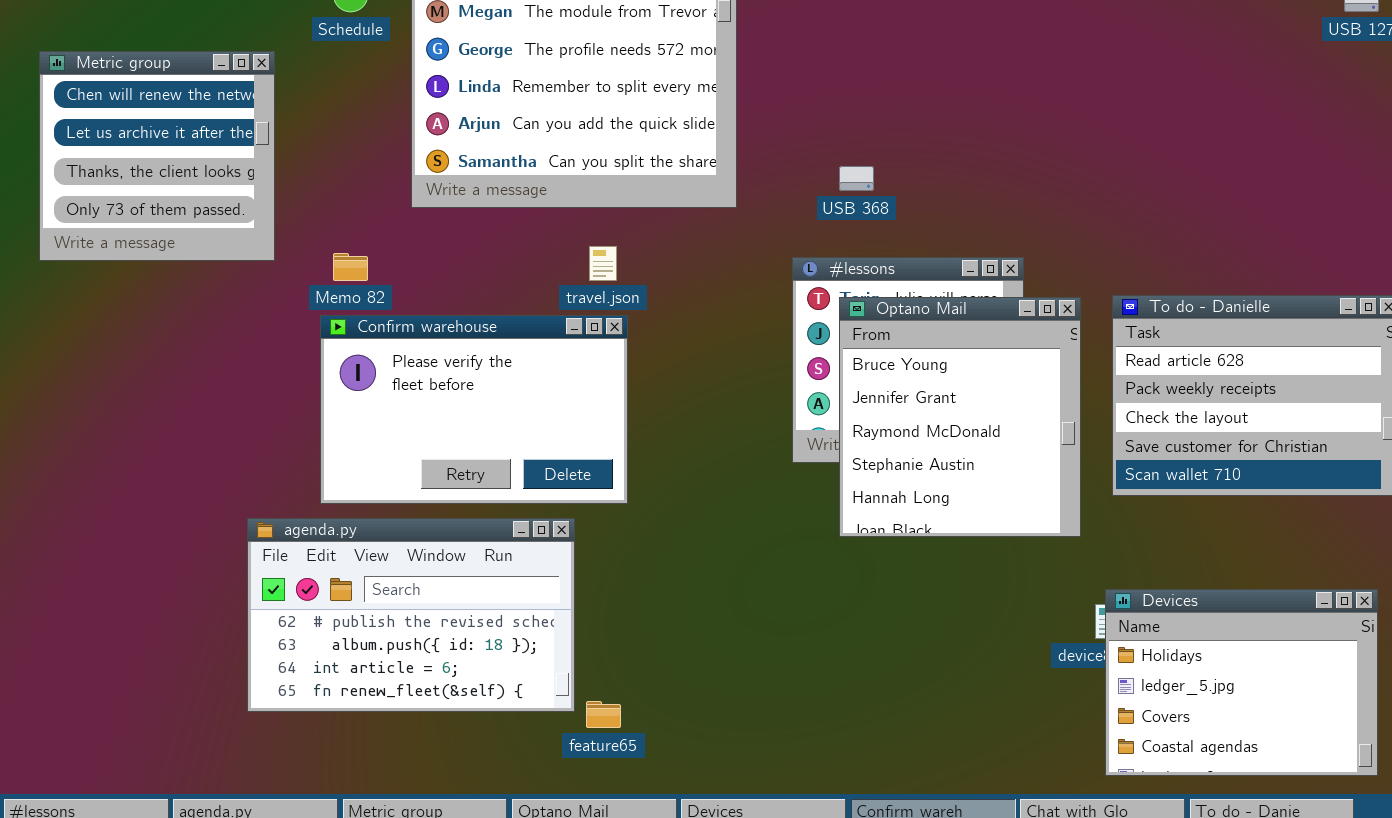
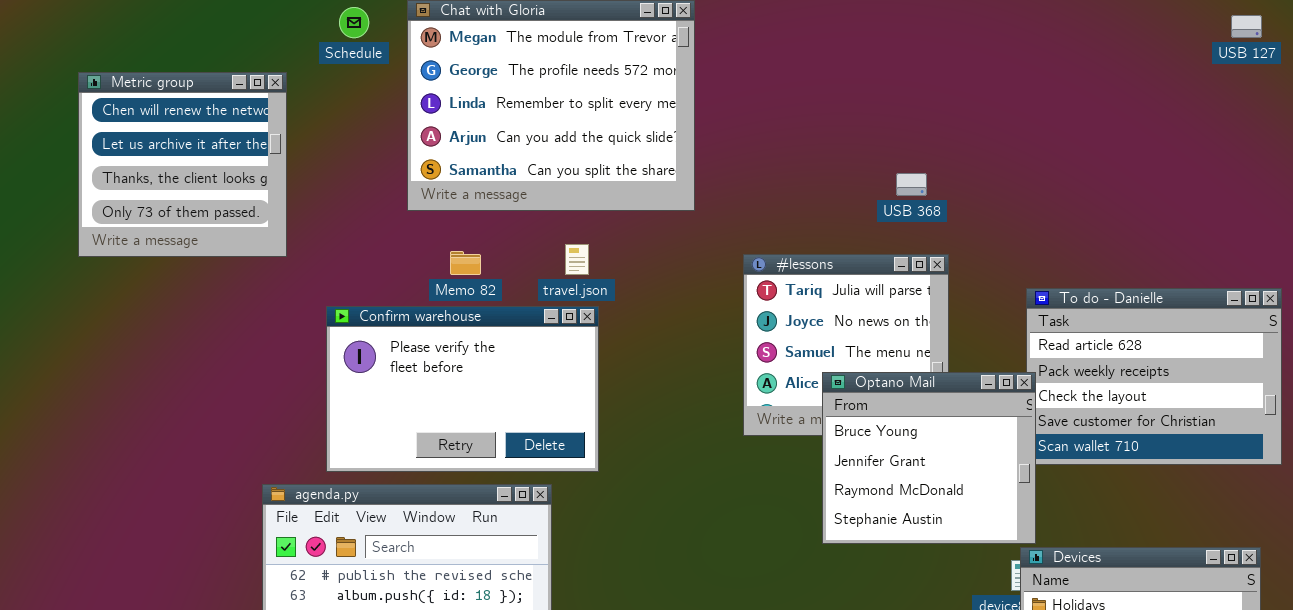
USB 368: [839,166,874,191] -> [896,173,927,196], moved
Memo 82: [333,253,368,281] -> [450,251,481,275], moved
Optano Mail: [839,297,1081,537] -> [822,372,1036,544], moved, resized

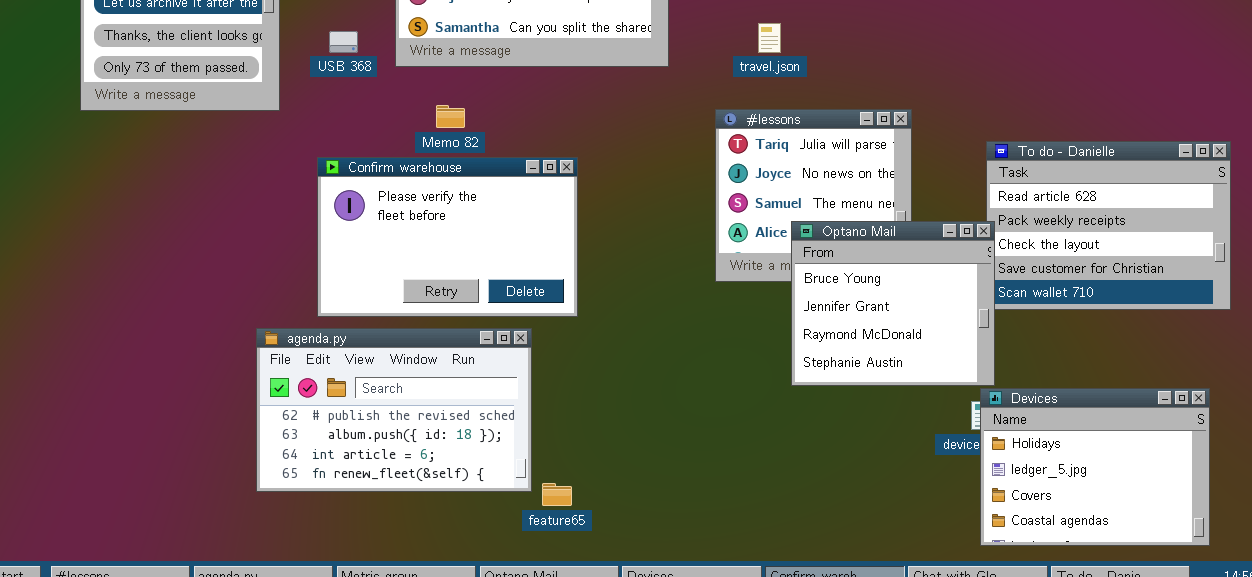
USB 368: [896,173,927,196] -> [329,31,358,53], moved
travel.json: [565,244,589,275] -> [758,23,781,53], moved

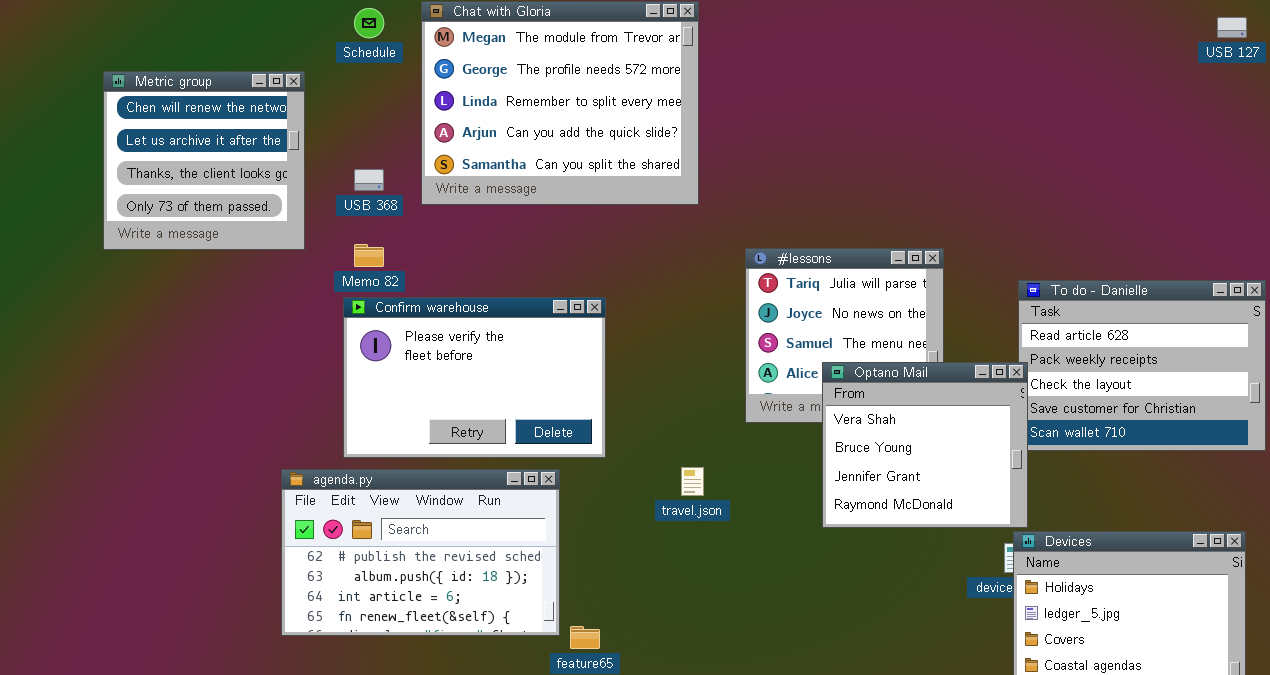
travel.json: [758,23,781,53] -> [681,467,704,496], moved
Memo 82: [436,105,465,128] -> [354,244,384,267], moved
Optano Mail: [791,221,995,386] -> [822,362,1028,528], scrolled up 1 row

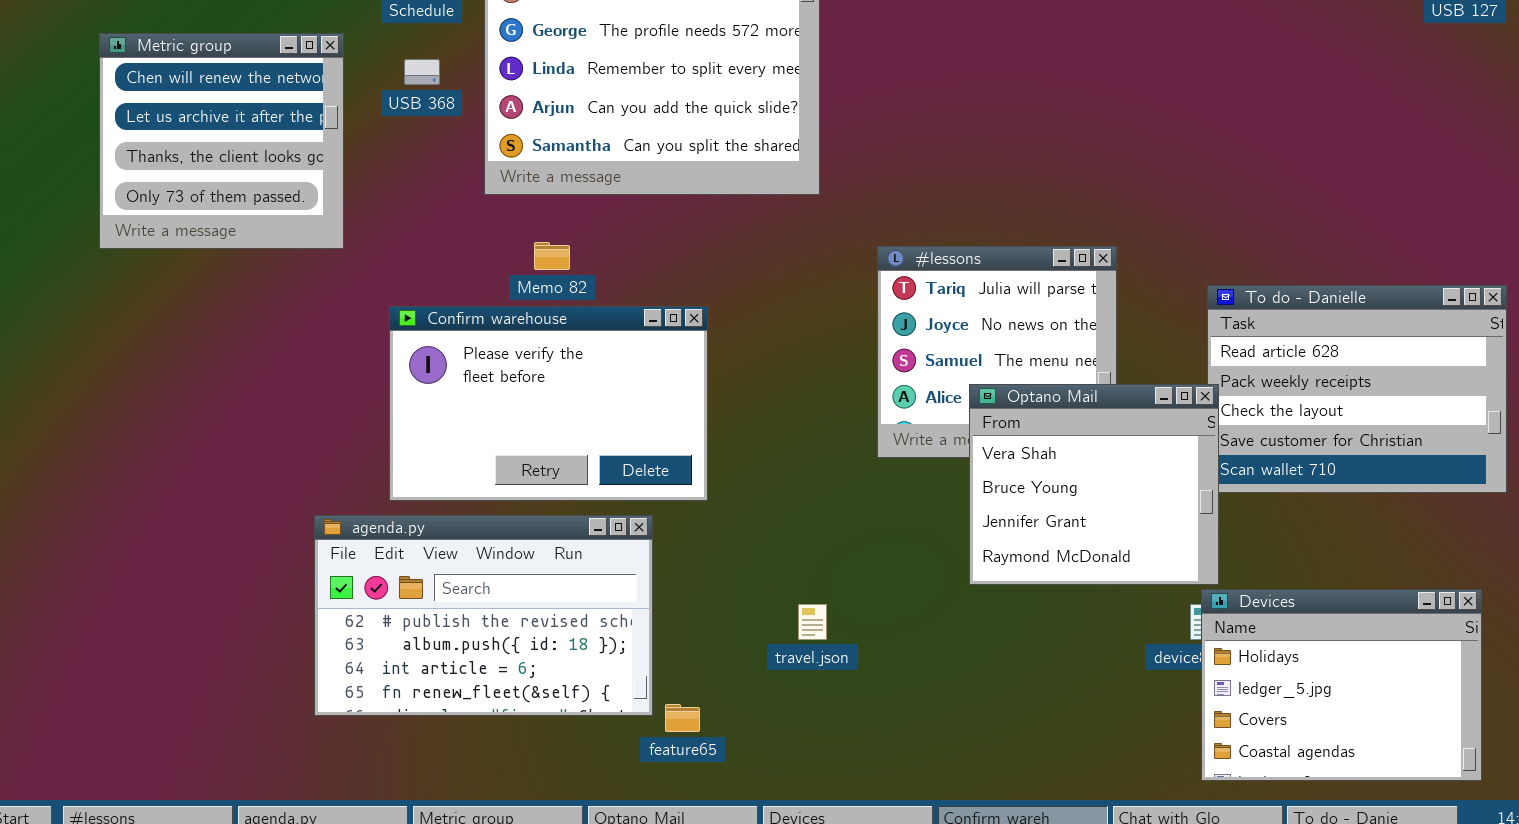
USB 368: [354,169,384,191] -> [404,59,440,85], moved
Memo 82: [354,244,384,267] -> [534,242,570,270], moved
travel.json: [681,467,704,496] -> [798,604,827,640], moved

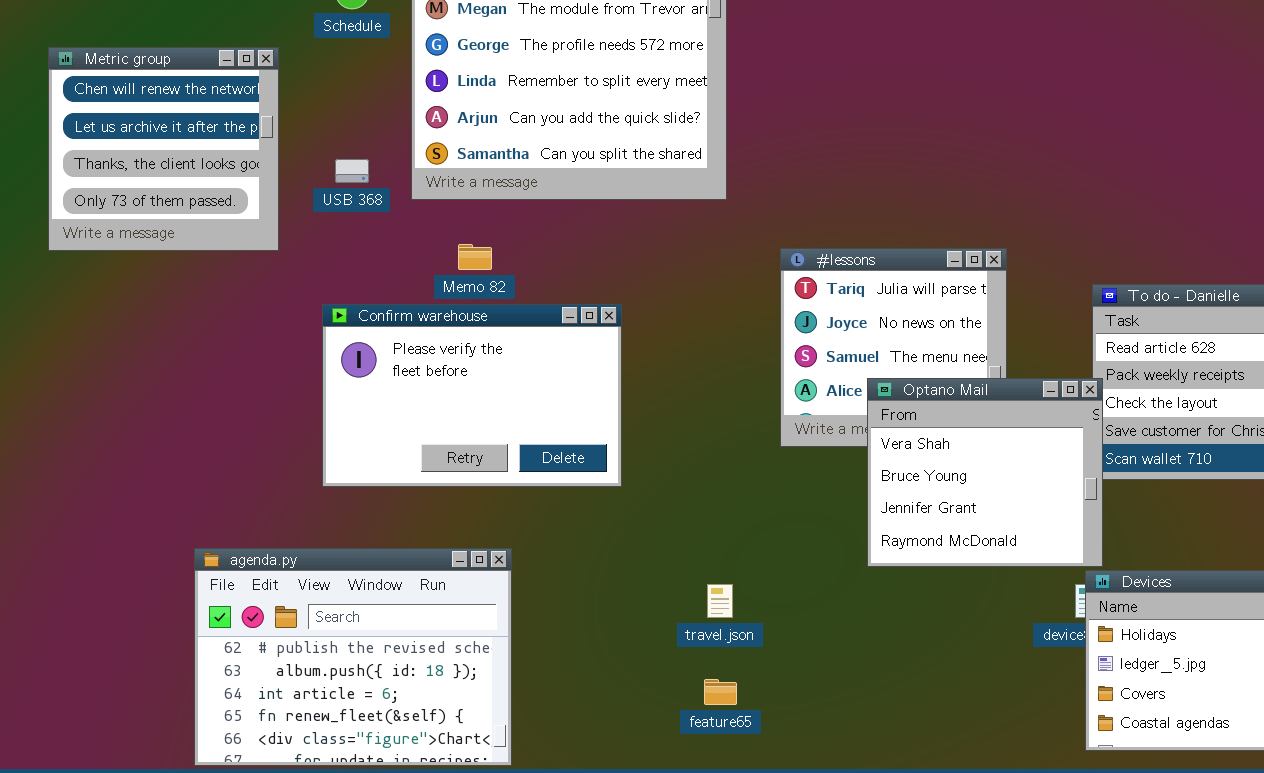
USB 368: [404,59,440,85] -> [335,159,369,183], moved
agenda.py: [314,515,653,716] -> [194,548,512,766], moved, resized
feature65: [665,704,700,732] -> [704,679,737,705], moved

